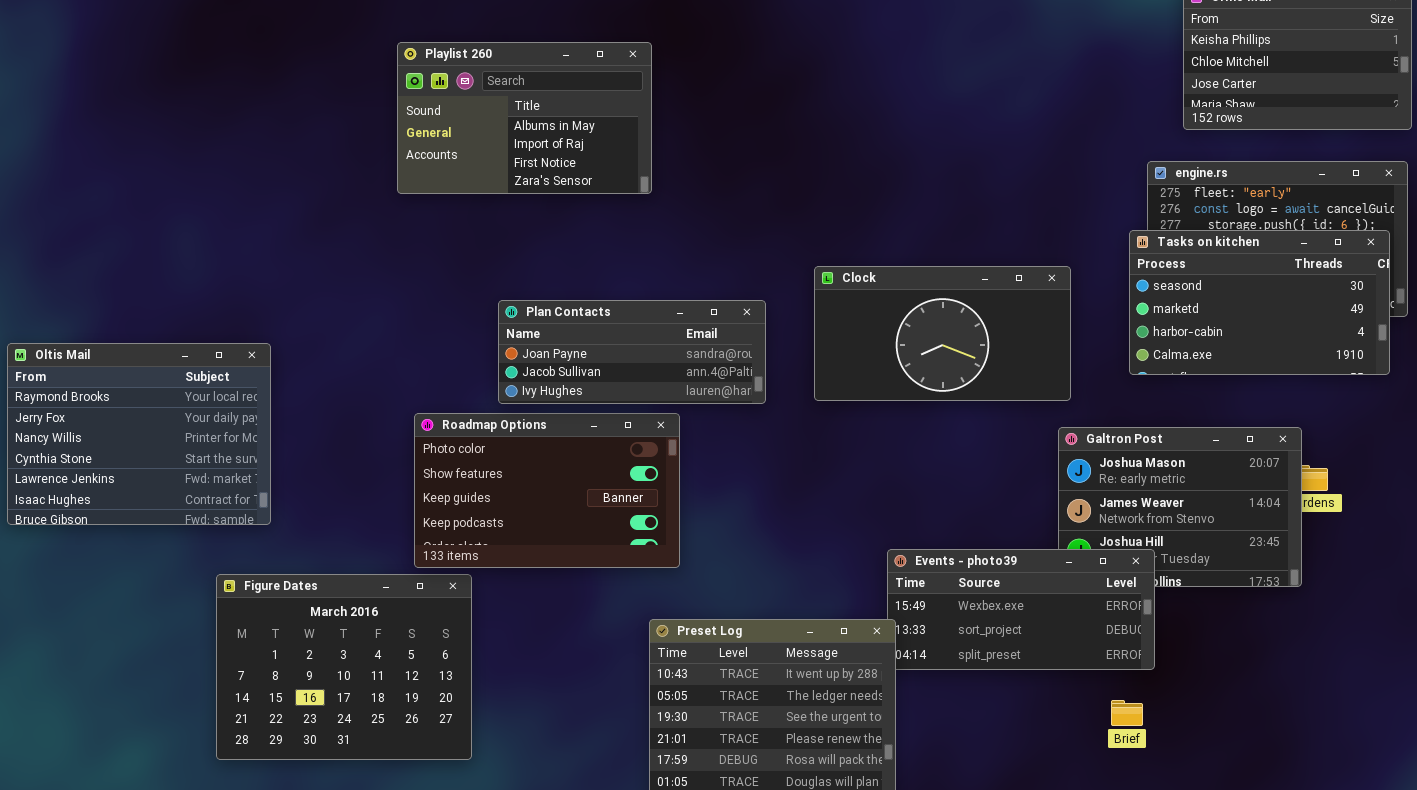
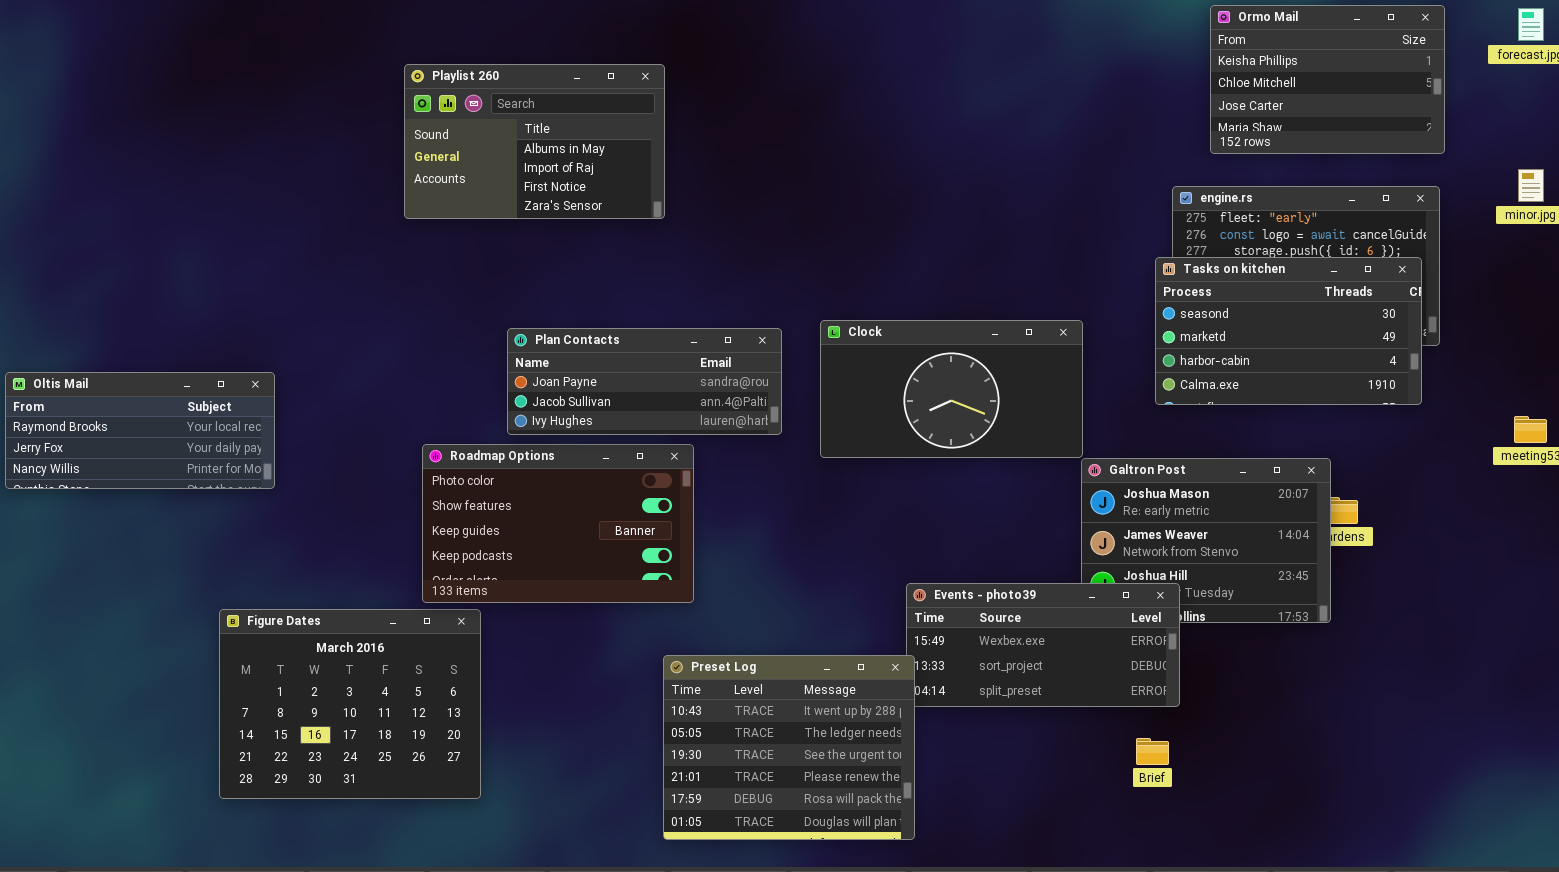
Clock: [814,266,1071,401] -> [820,320,1083,458], moved
Oltis Mail: [7,343,271,525] -> [5,372,275,489], resized

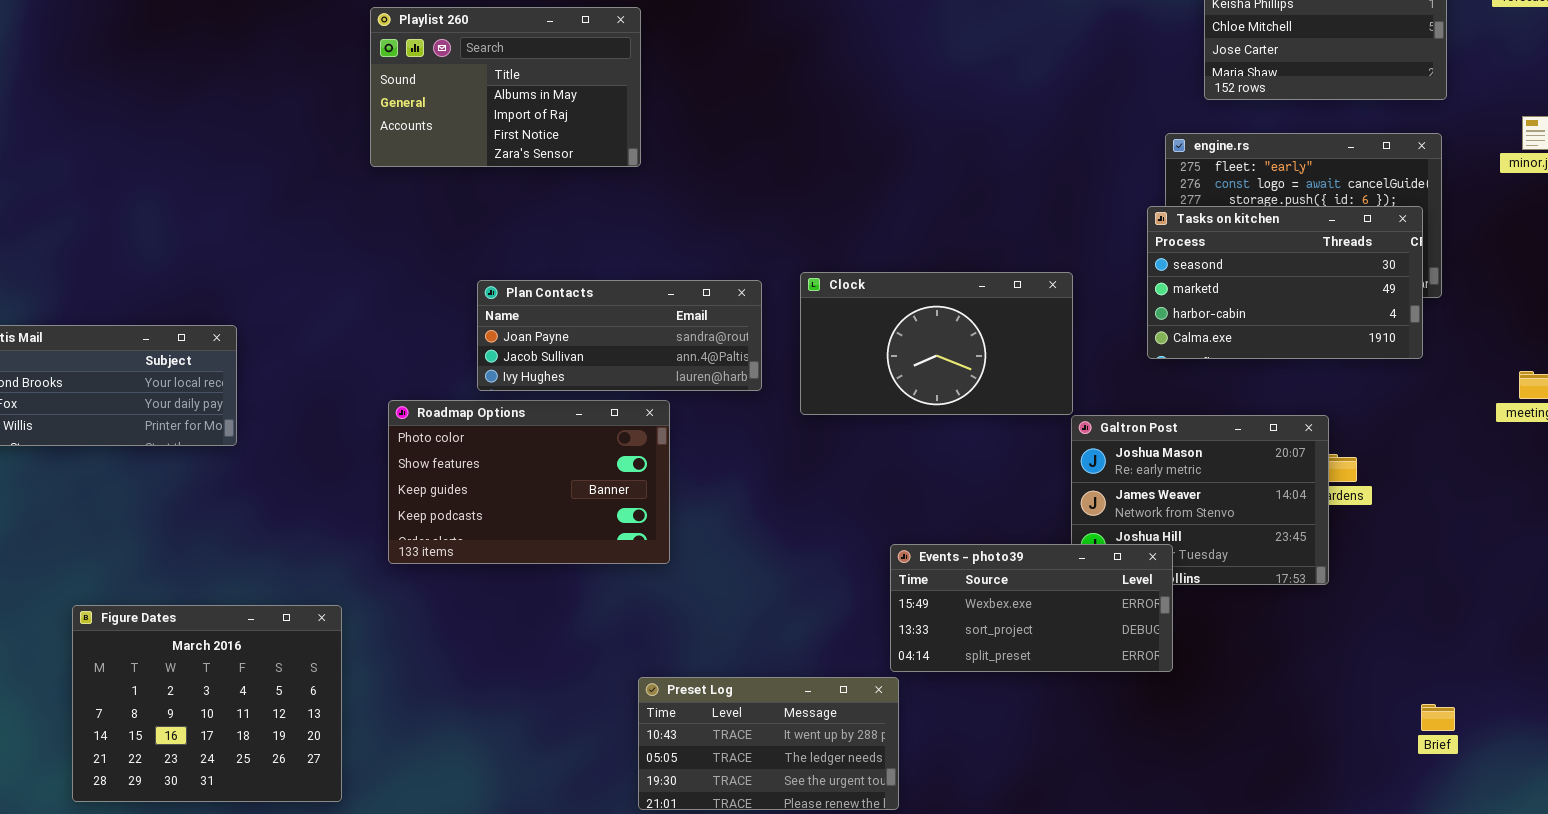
Figure Dates: [219,609,481,799] -> [72,605,342,802], moved
Preset Log: [663,655,915,840] -> [638,677,899,810], resized
Brief: [1136,738,1169,765] -> [1421,704,1455,731], moved

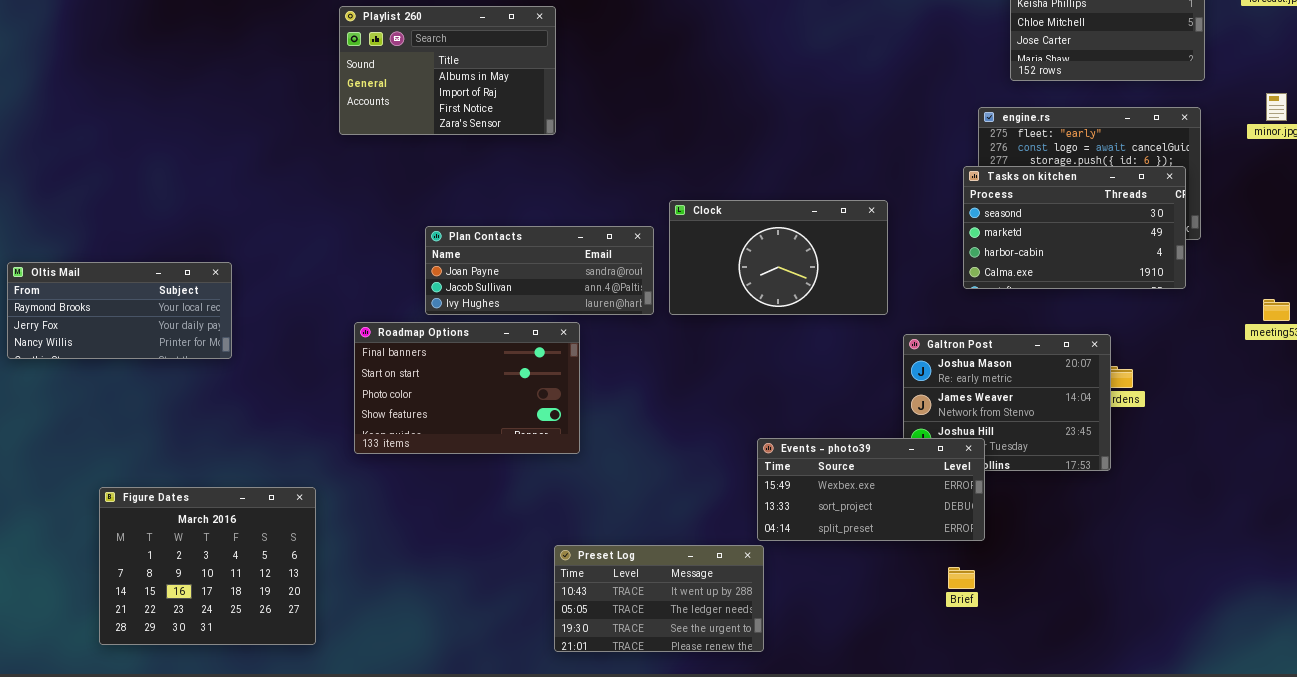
Clock: [800,272,1073,415] -> [669,200,888,315], moved
Roadmap Options: [388,400,670,564] -> [354,322,580,454], scrolled up 2 rows
Brief: [1421,704,1455,731] -> [948,567,975,589], moved

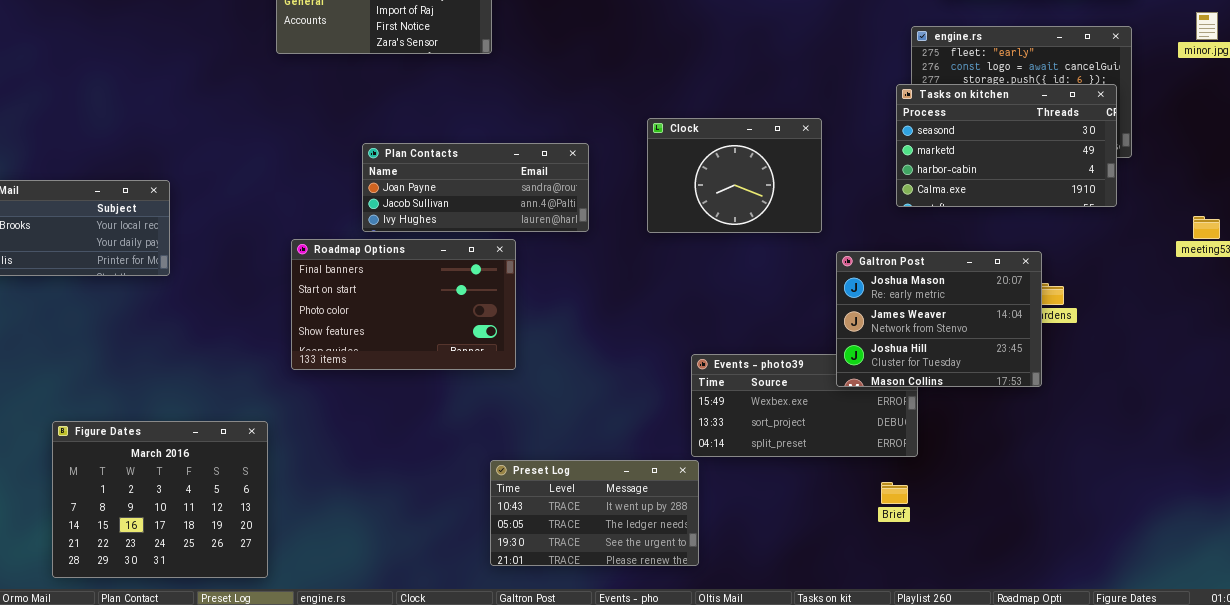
Clock: [669,200,888,315] -> [647,118,822,233], resized
Galtron Post: [903,334,1111,471] -> [836,251,1042,387], raised
Figure Dates: [99,487,316,645] -> [52,421,268,578], moved

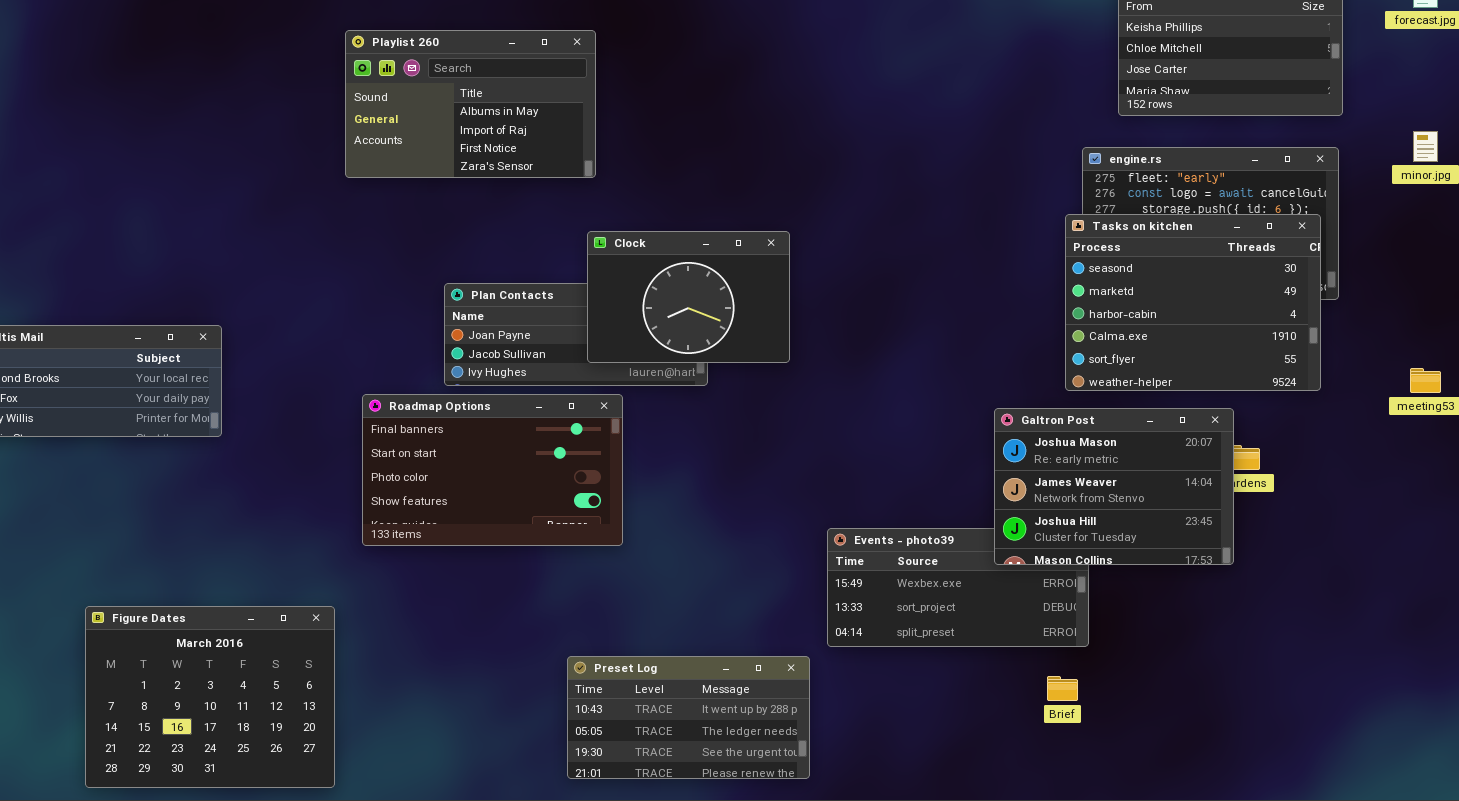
Tasks on kitchen: [896,84,1117,207] -> [1065,214,1321,391], resized
Clock: [647,118,822,233] -> [587,231,790,363], moved
Preset Log: [490,460,699,566] -> [567,656,810,779], moved

